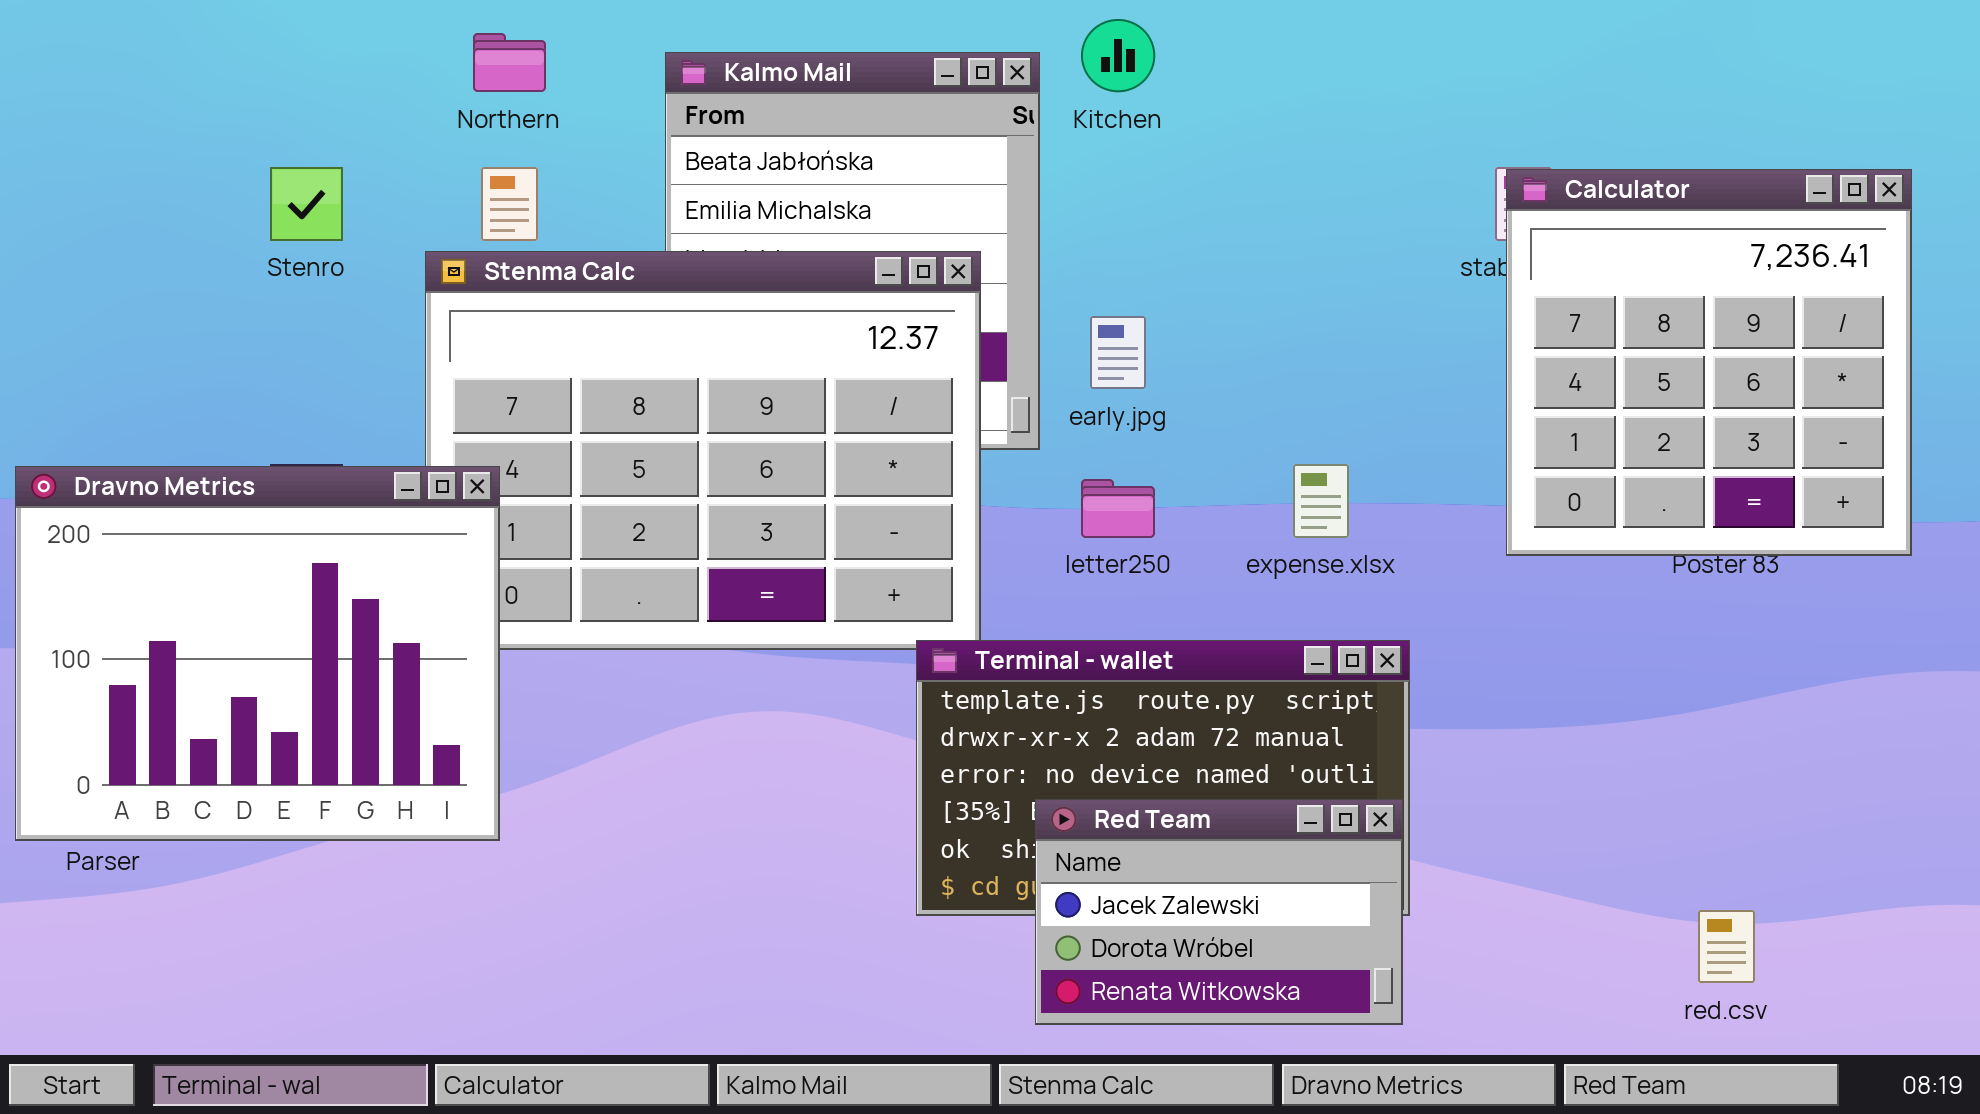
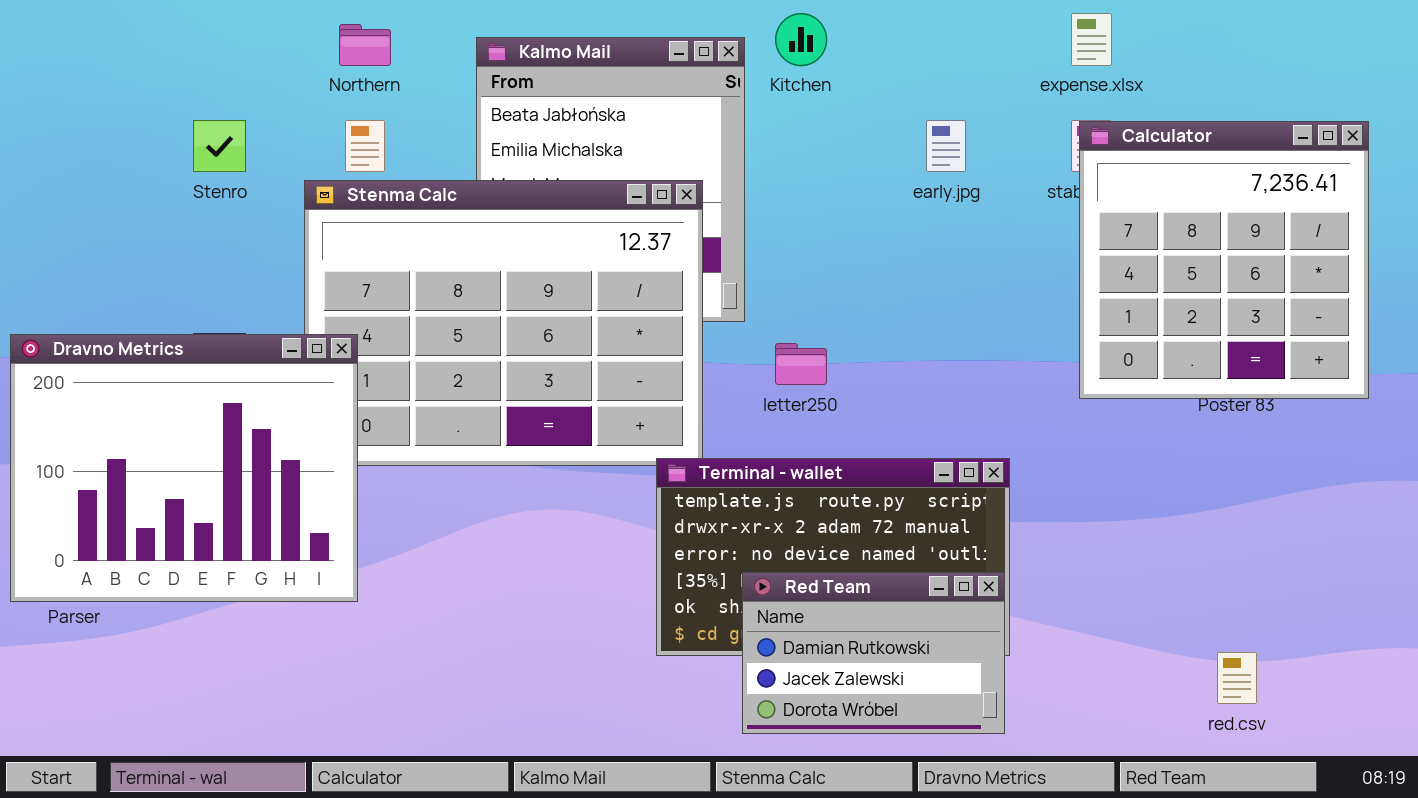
early.jpg: [1090,316,1146,389] -> [926,120,966,172], moved
expense.xlsx: [1293,464,1349,538] -> [1071,13,1112,66], moved
Red Team: [1035,799,1403,1025] -> [742,572,1005,734], scrolled up 1 row

